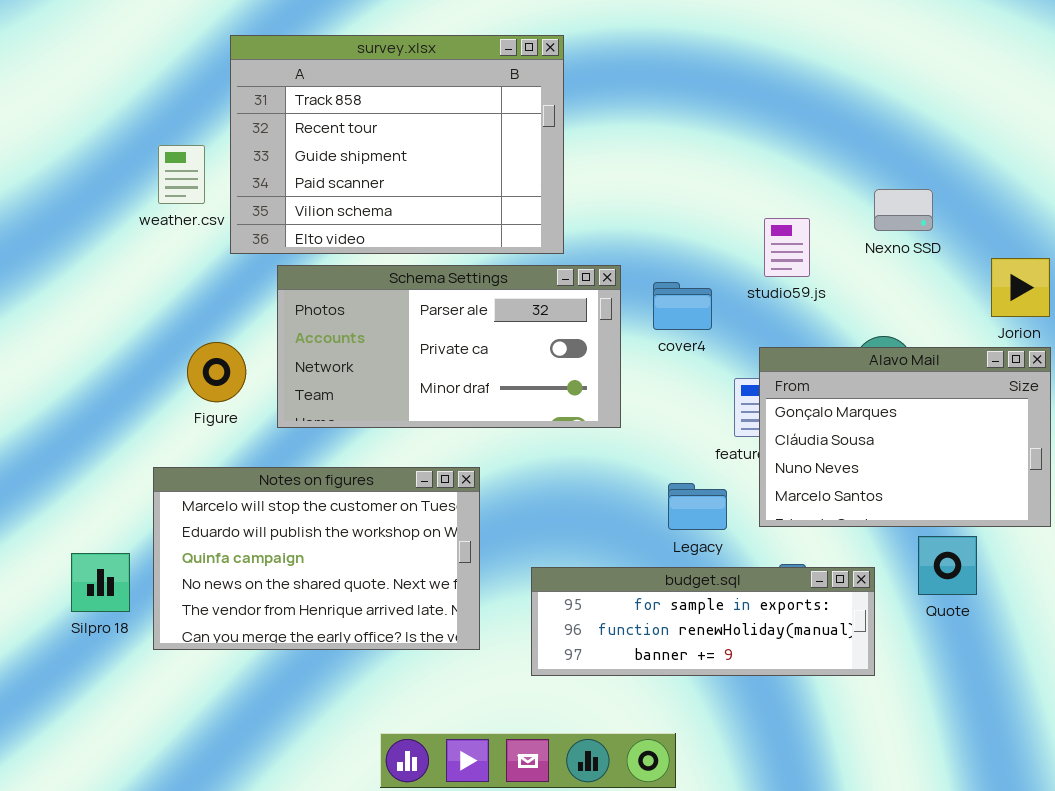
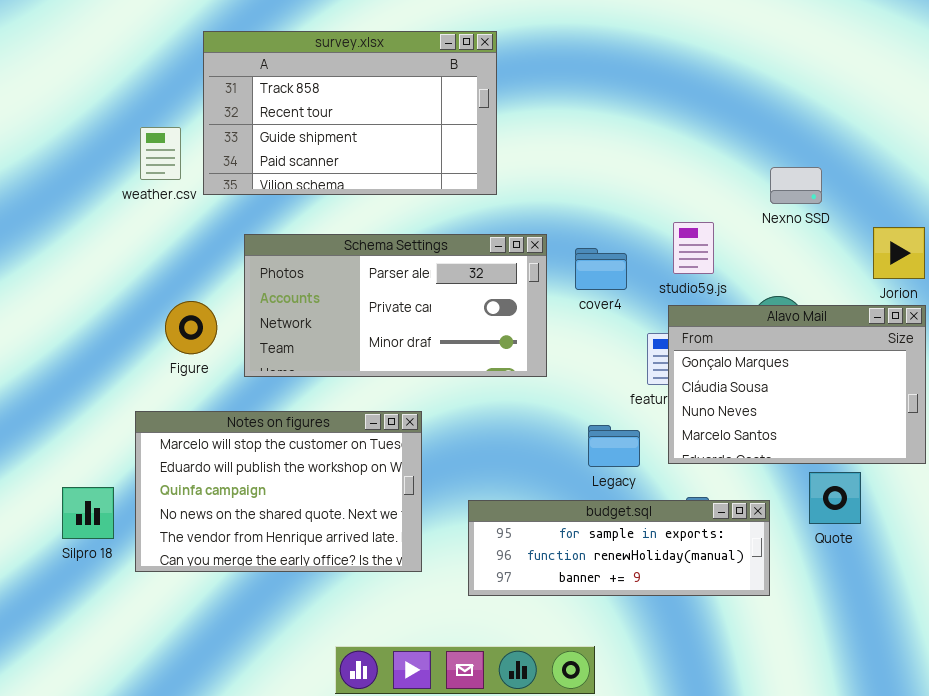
survey.xlsx: [230,35,564,254] -> [203,31,497,195], resized
studio59.js: [764,218,810,277] -> [673,222,714,274], moved

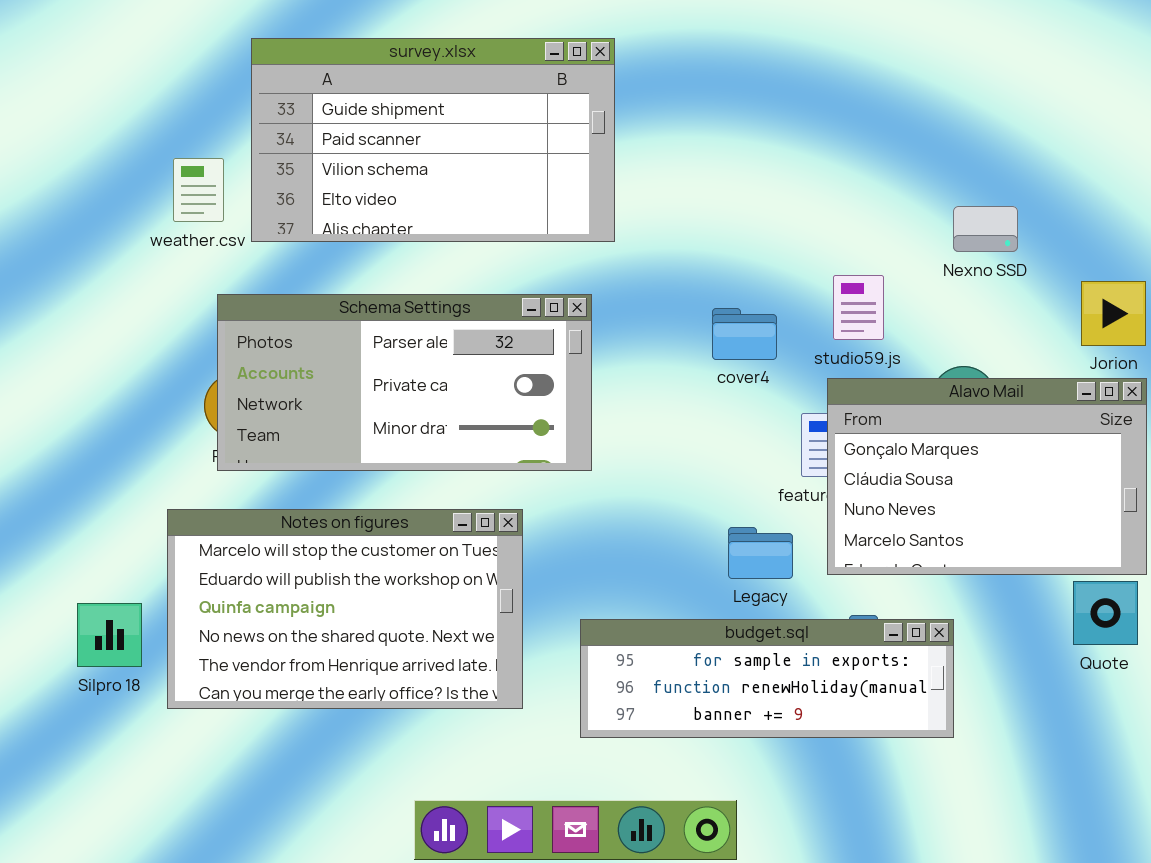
survey.xlsx: [203,31,497,195] -> [251,38,615,242], scrolled down 2 rows
Schema Settings: [244,234,547,377] -> [217,294,592,471], moved
Quote: [809,472,861,524] -> [1073,581,1138,645], moved

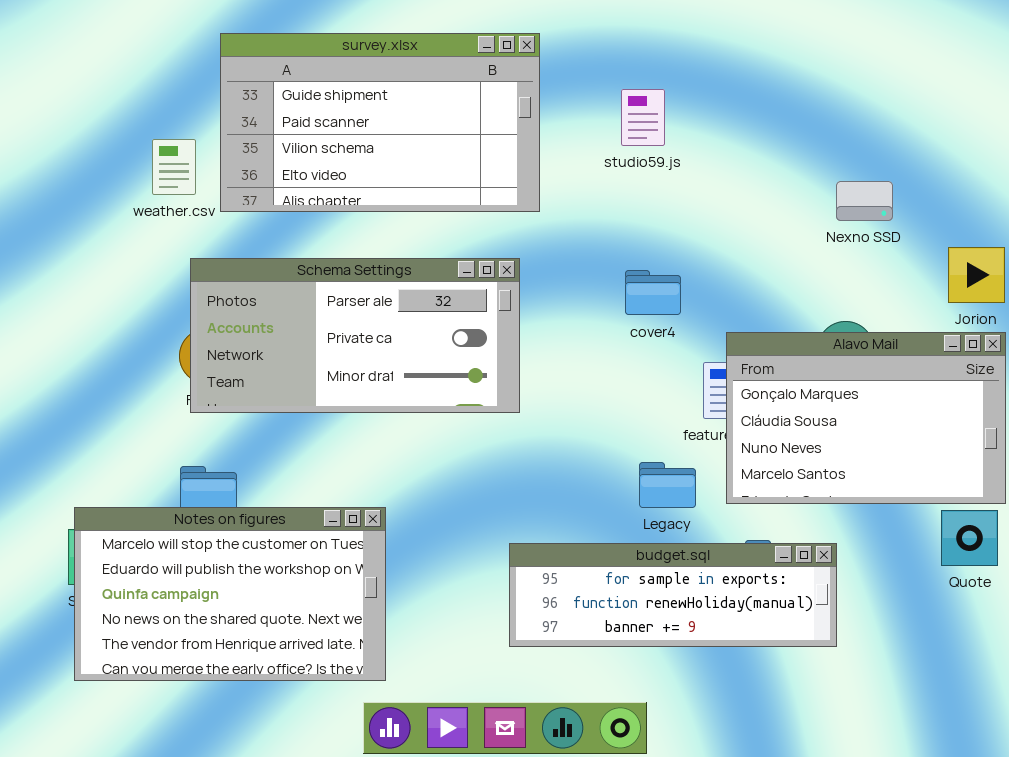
studio59.js: [833,275,884,340] -> [621,89,665,146], moved
Notes on figures: [167,509,523,709] -> [74,507,386,681], moved

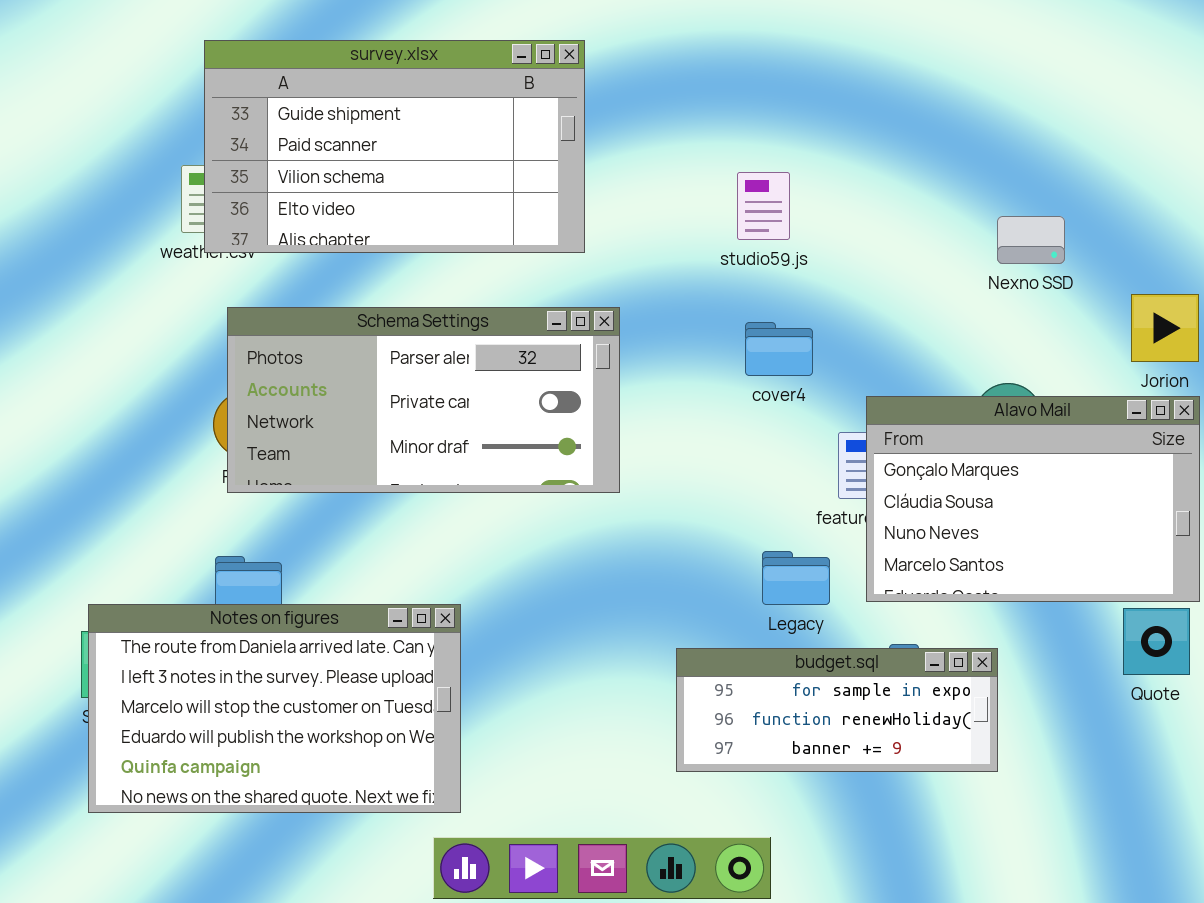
survey.xlsx: [220,33,540,212] -> [204,40,585,253], moved
studio59.js: [621,89,665,146] -> [737,172,790,240], moved
Notes on figures: [74,507,386,681] -> [88,604,461,813], scrolled up 2 rows
budget.sql: [509,543,837,647] -> [676,648,998,772], resized

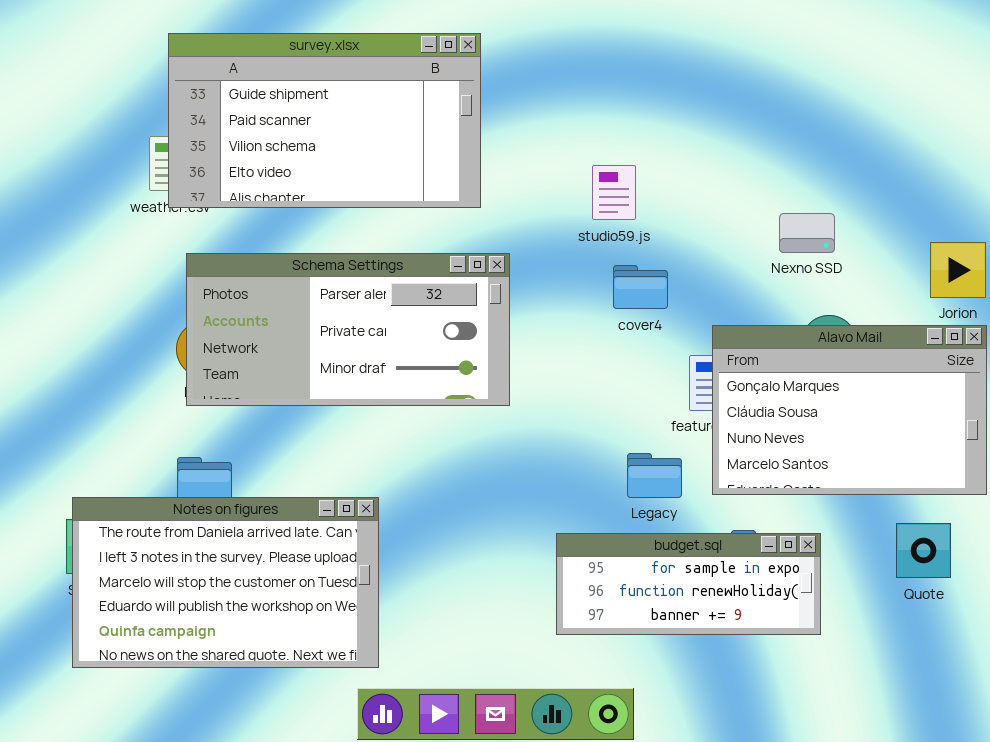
studio59.js: [737,172,790,240] -> [592,165,636,220], moved
Nexno SSD: [997,216,1065,264] -> [779,213,835,253], moved
Quote: [1123,608,1190,675] -> [896,523,951,578], moved

